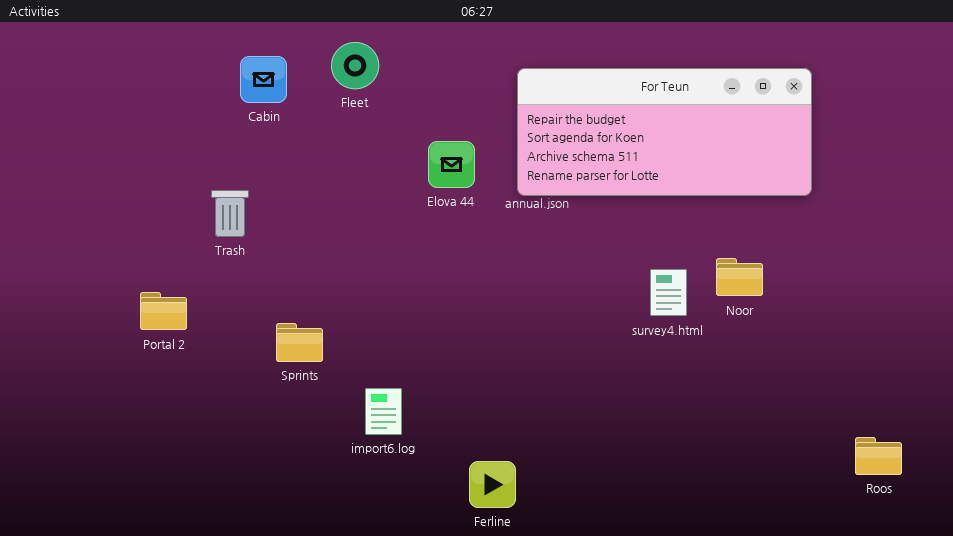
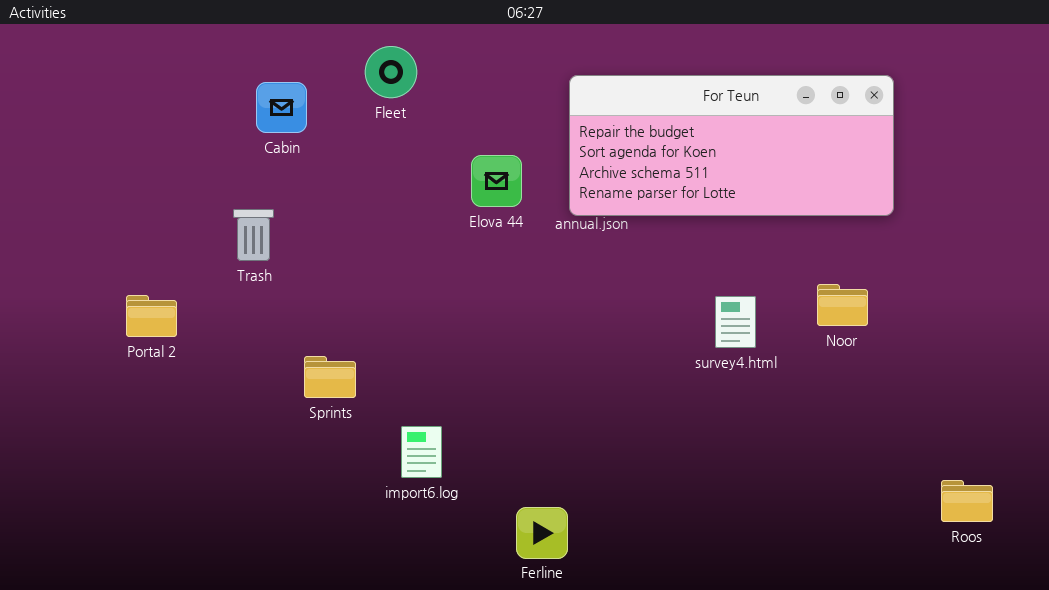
Cabin: [240,56,287,103] -> [256,82,307,133], moved
Noor: [716,258,763,296] -> [817,284,868,326], moved
Portal 2: [140,292,187,330] -> [126,295,177,337], moved

